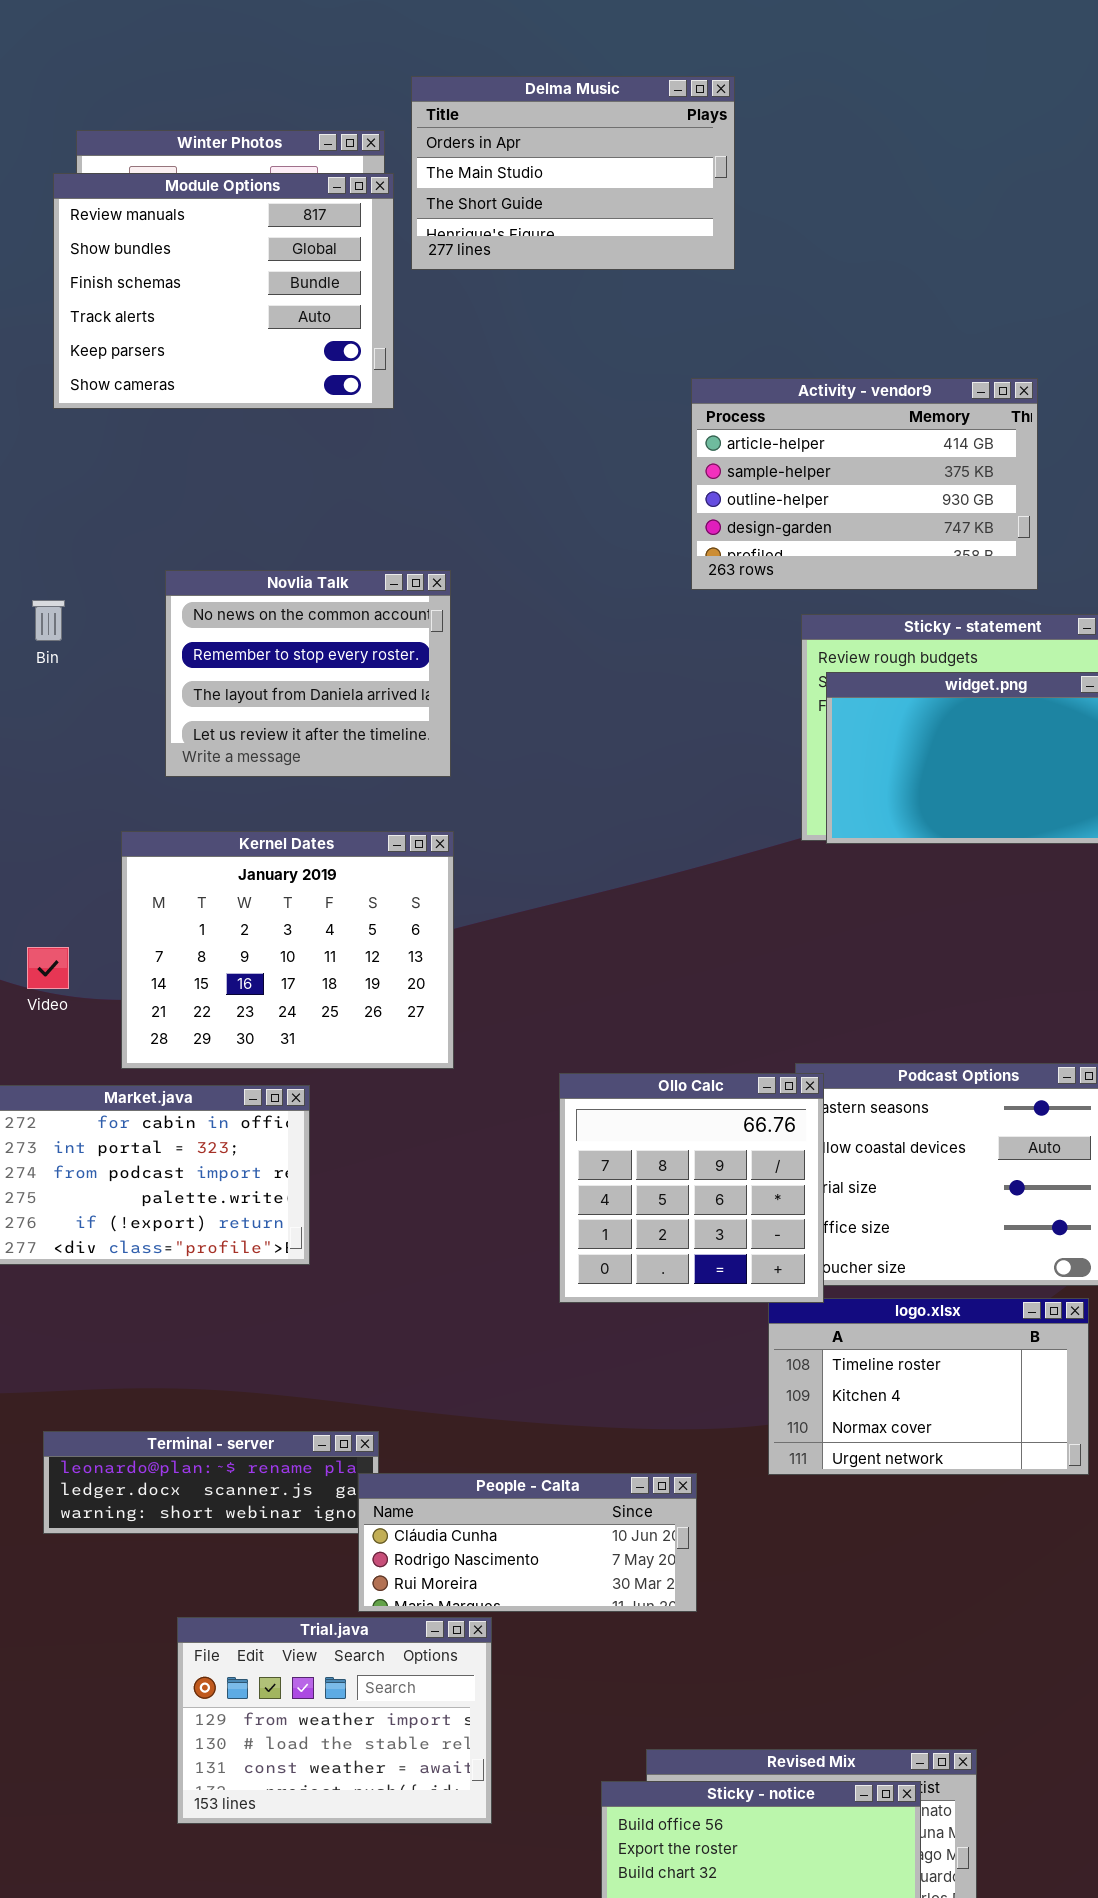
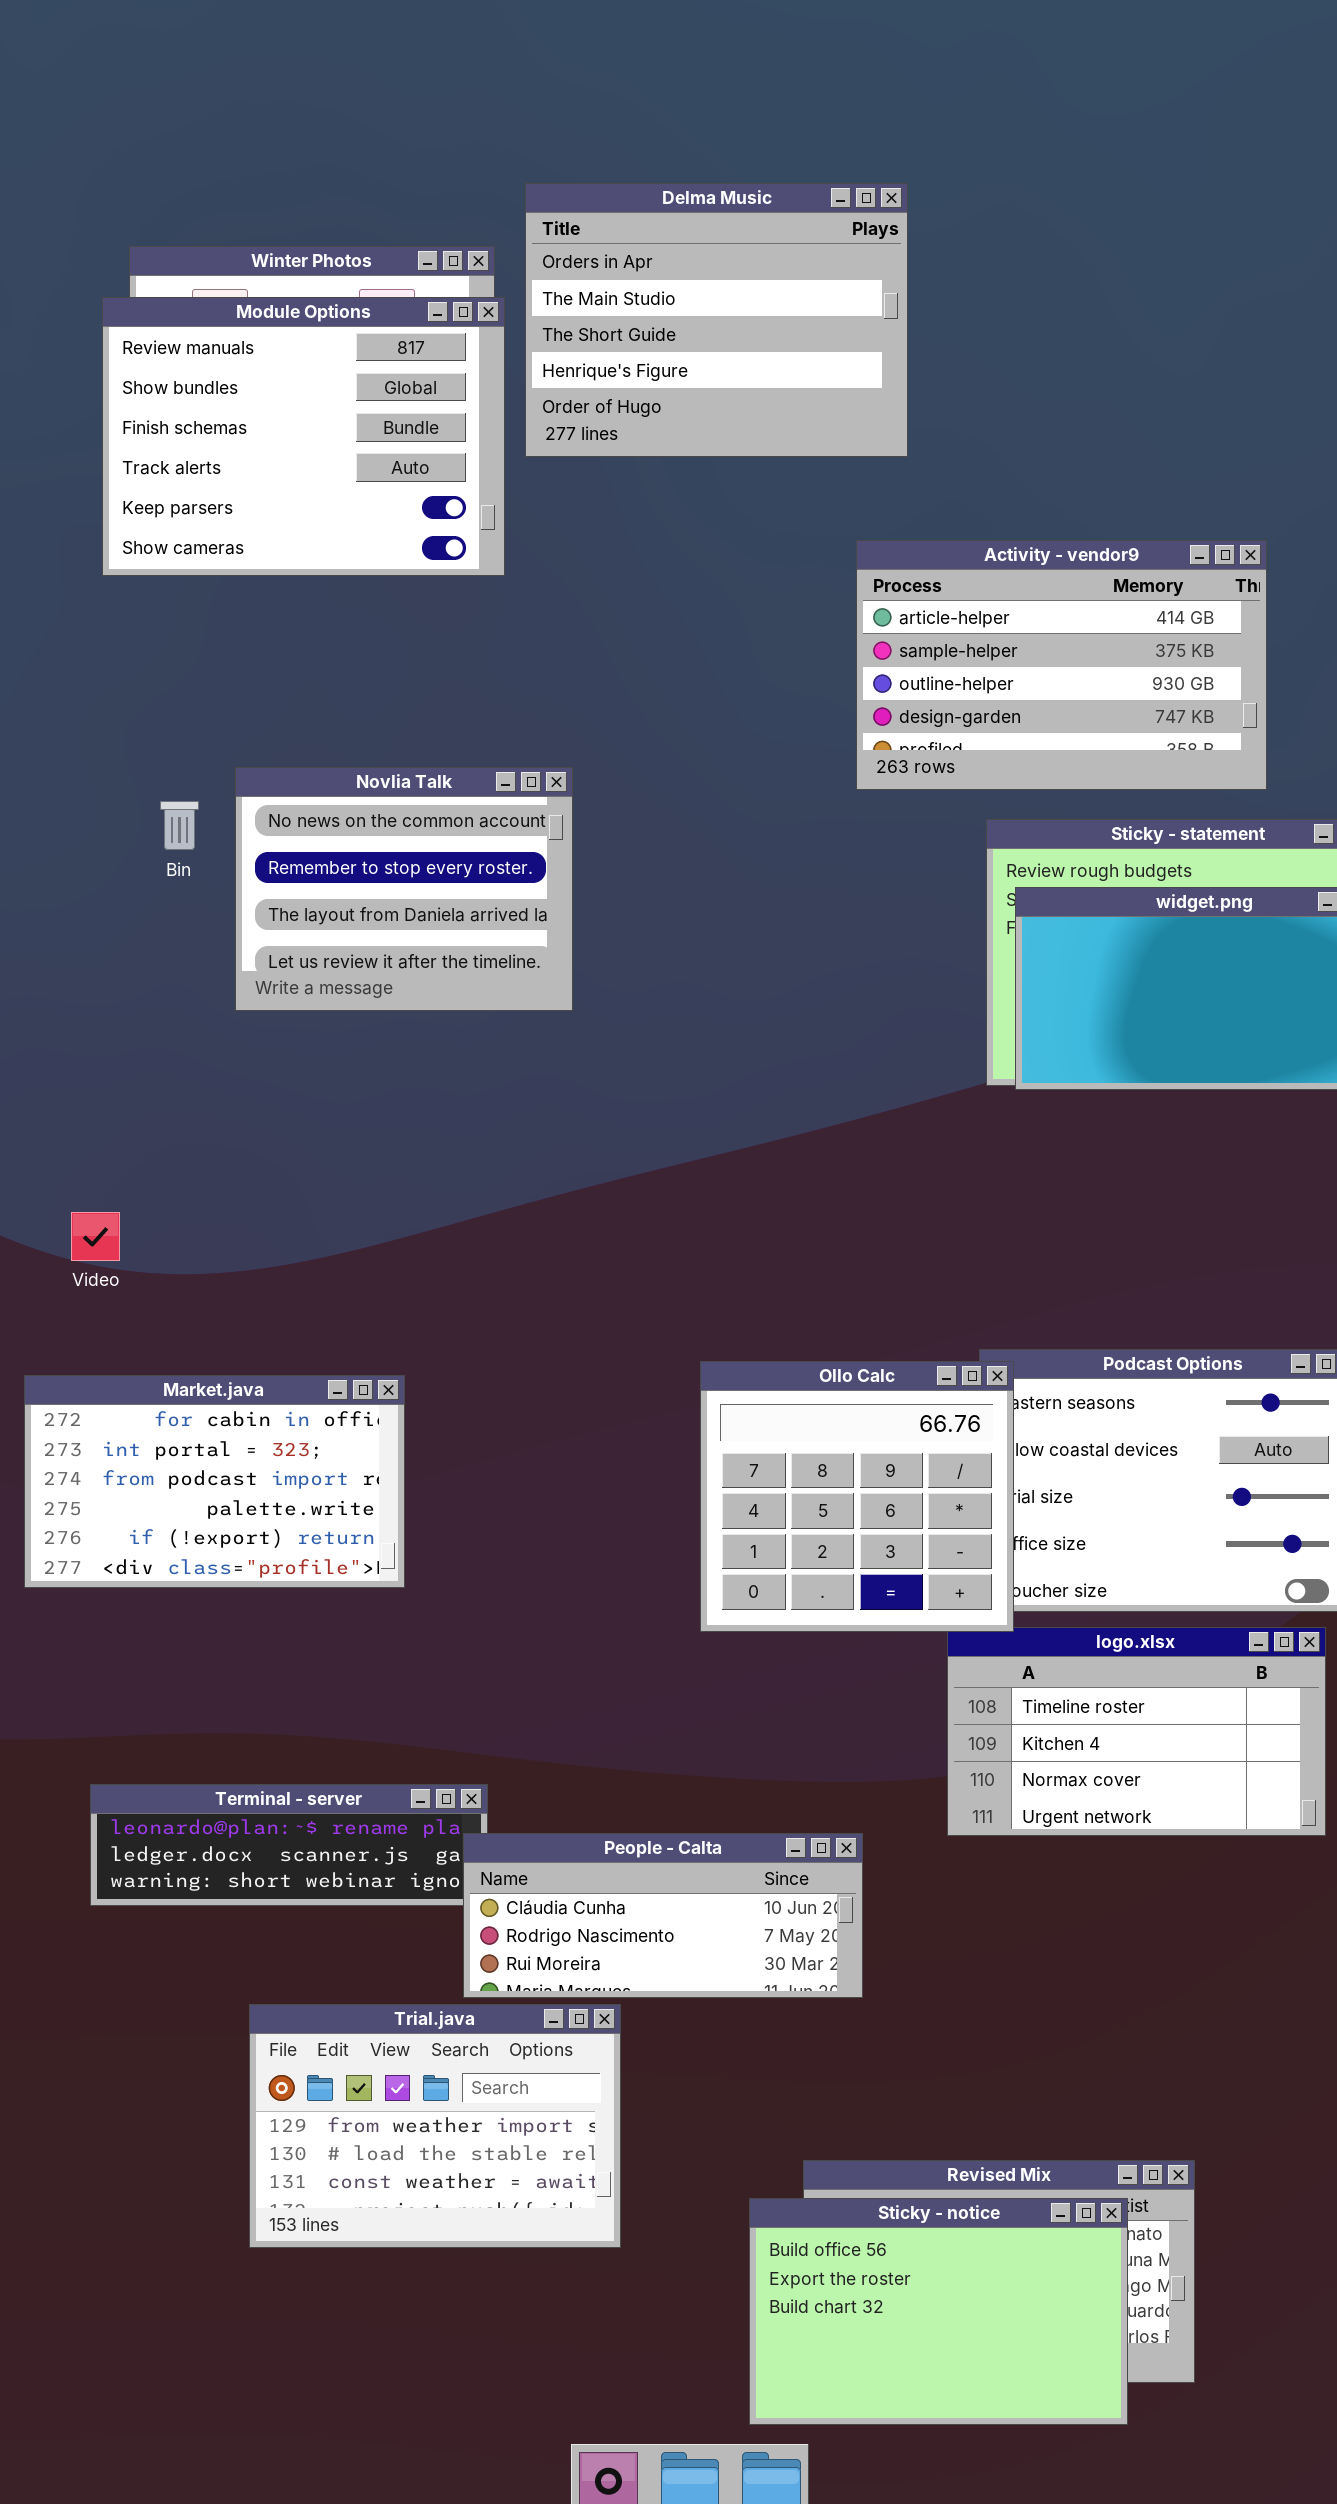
Delma Music: [411,76,735,270] -> [525,183,908,457], resized
Bin: [32,600,65,641] -> [160,801,199,850], moved
Kernel Dates: [121,831,454,1069] -> none, closed

